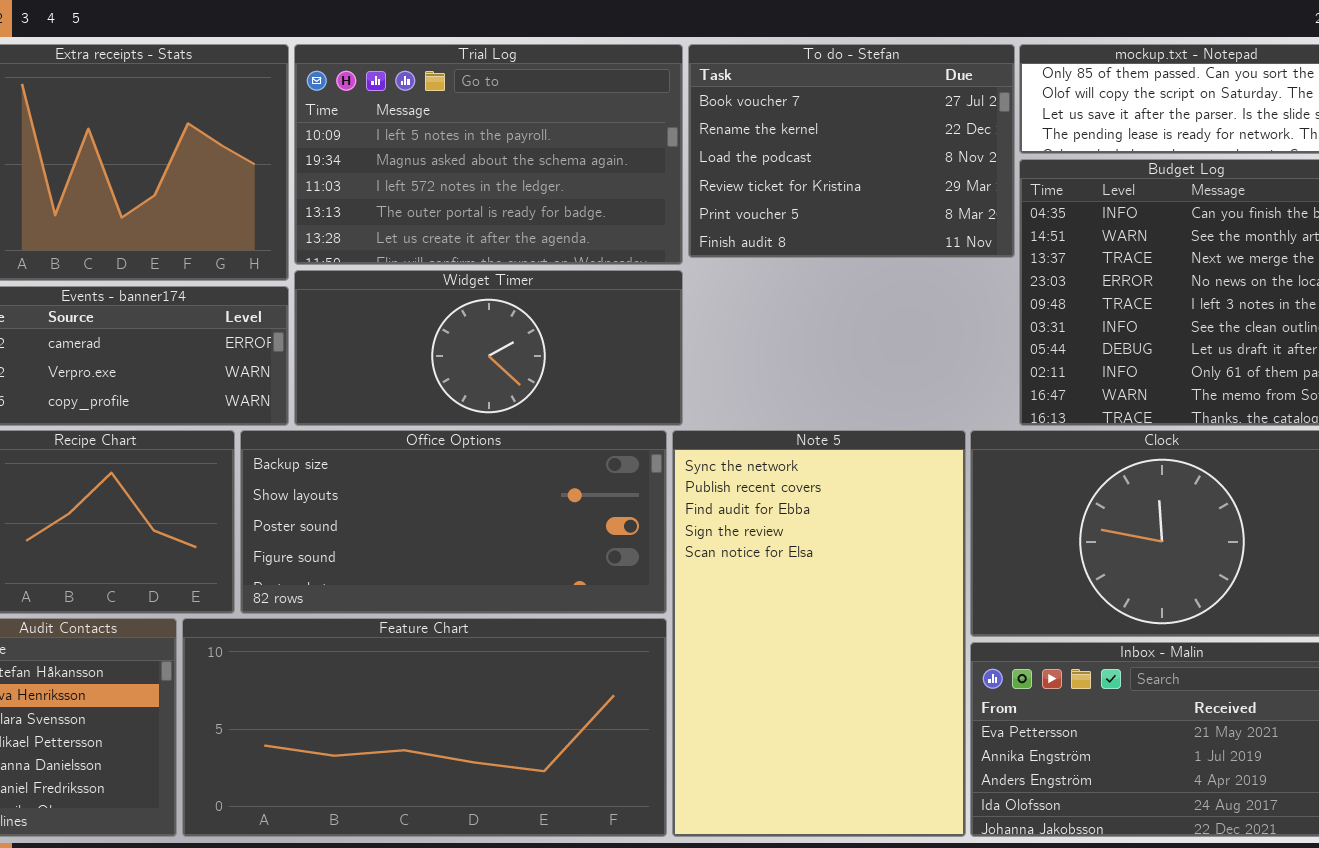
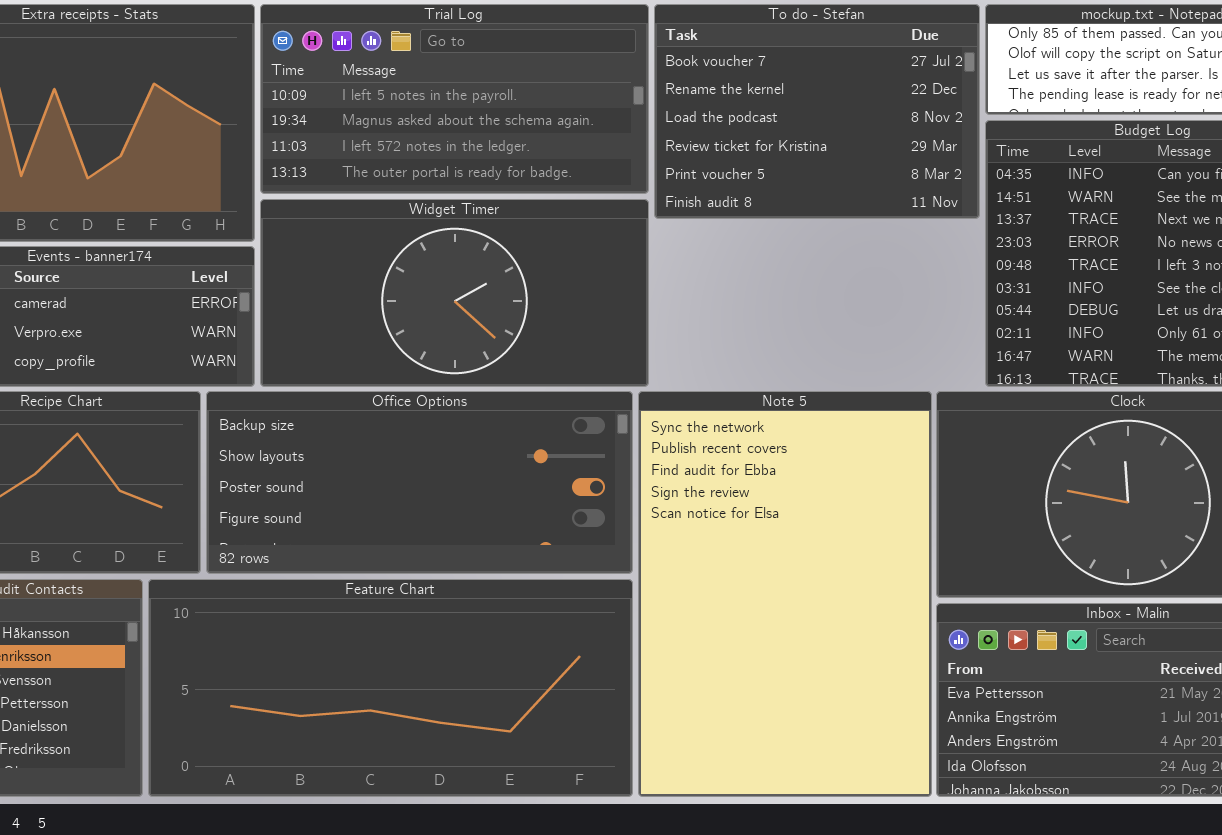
Trial Log: [294,44,683,265] -> [260,4,649,194], resized
Widget Timer: [294,270,683,426] -> [260,199,649,387], resized

